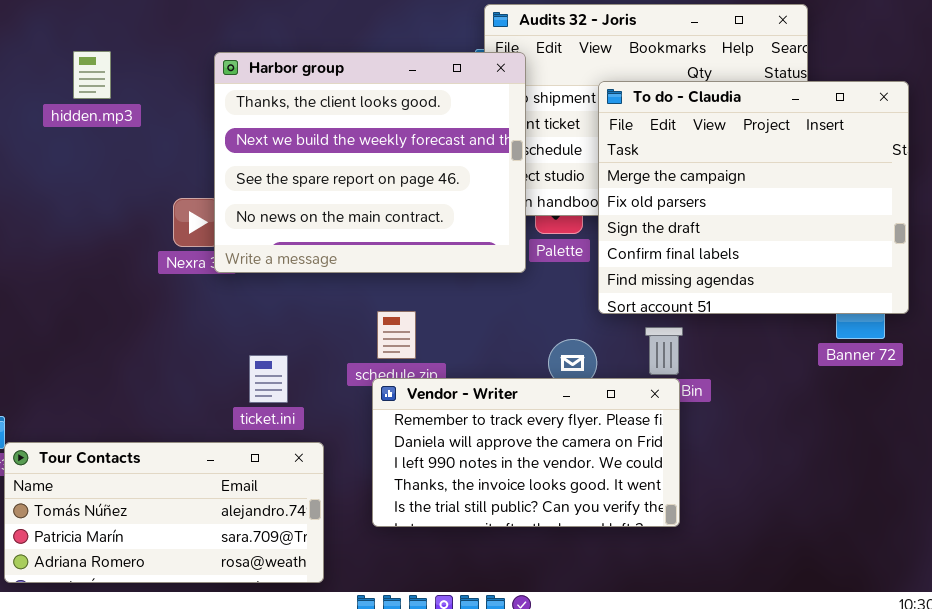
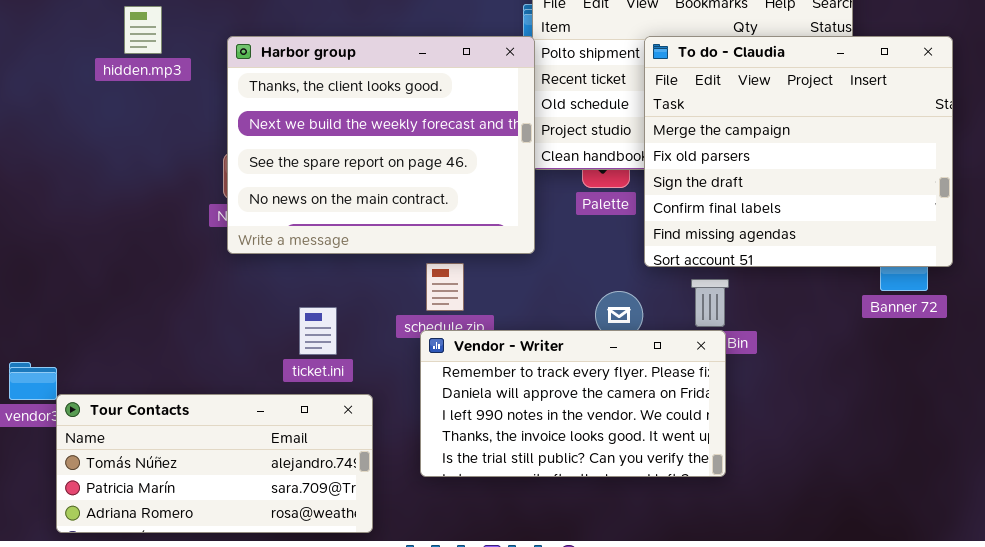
Harbor group: [214,52,526,273] -> [227,36,535,254], moved

